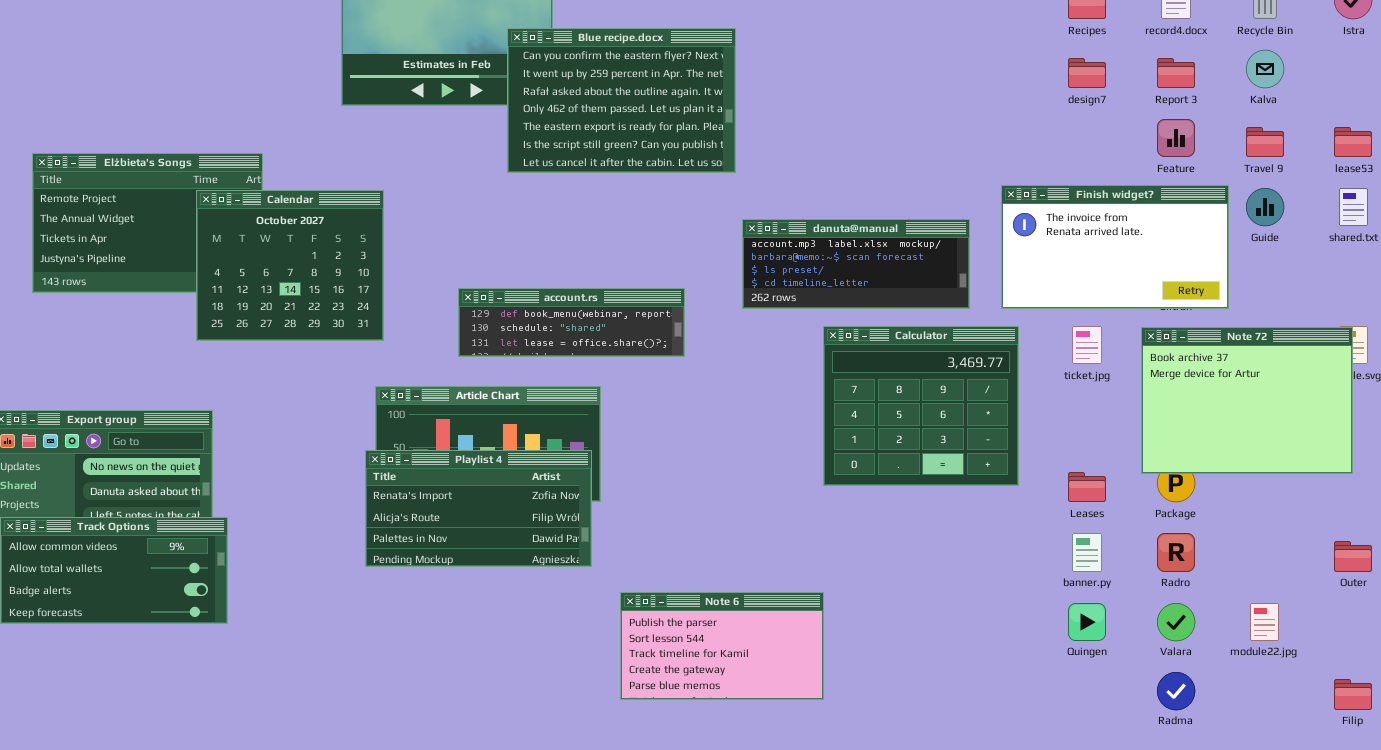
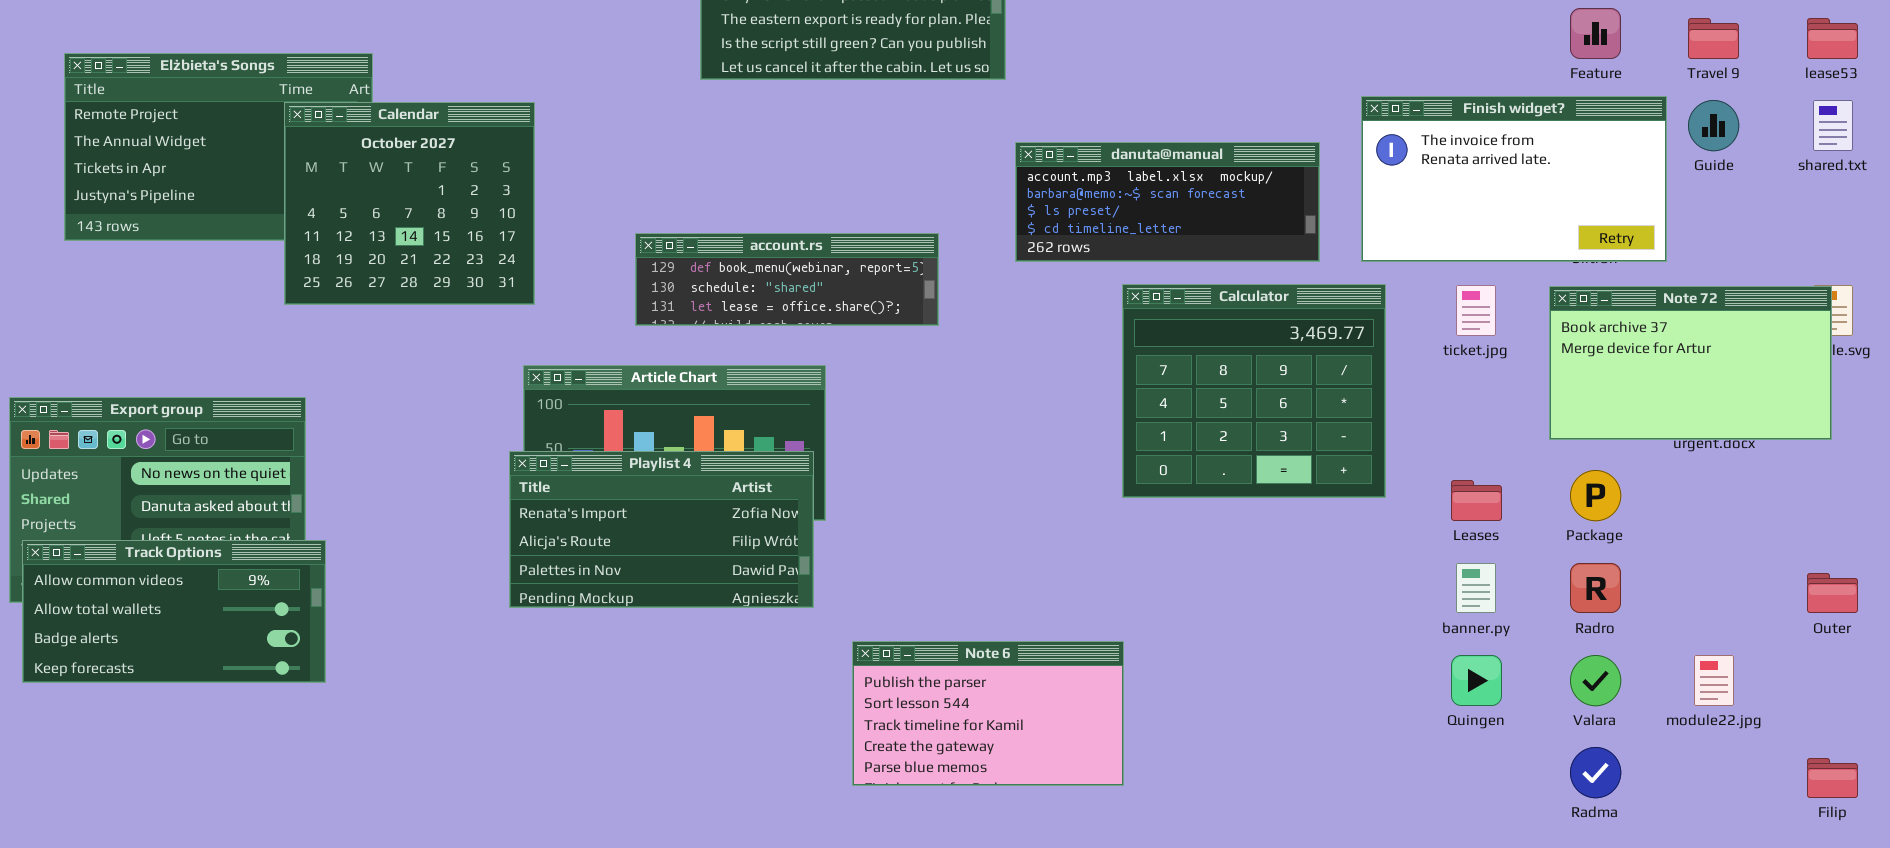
Note 72: [1141,327,1353,474] -> [1549,286,1832,440], resized

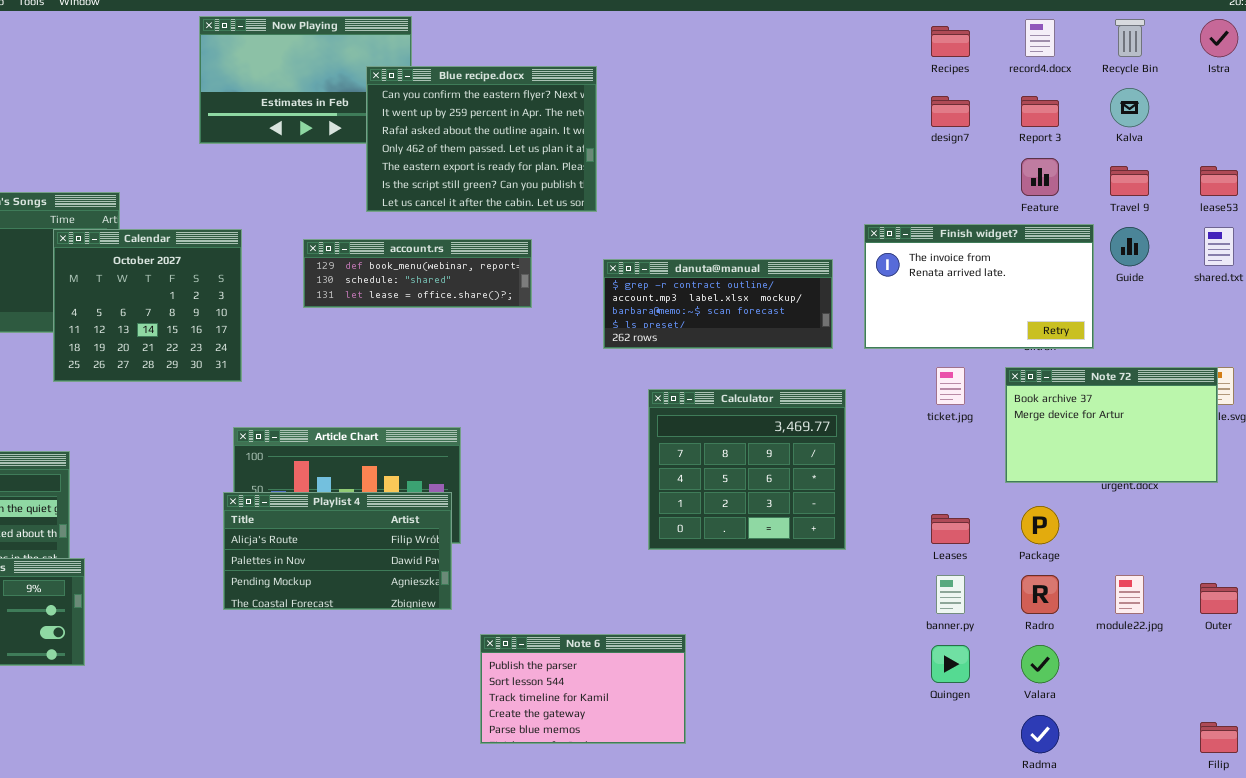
danuta@manual: [1015,142,1320,262] -> [603,259,833,349], scrolled up 1 row
account.rs: [635,233,939,326] -> [303,239,532,308], moved
Calculator: [1122,284,1386,498] -> [648,389,846,550], moved
Playlist 4: [509,451,814,608] -> [223,492,452,610], scrolled down 1 row
module22.jpg: [1694,655,1734,706] -> [1115,575,1144,614], moved

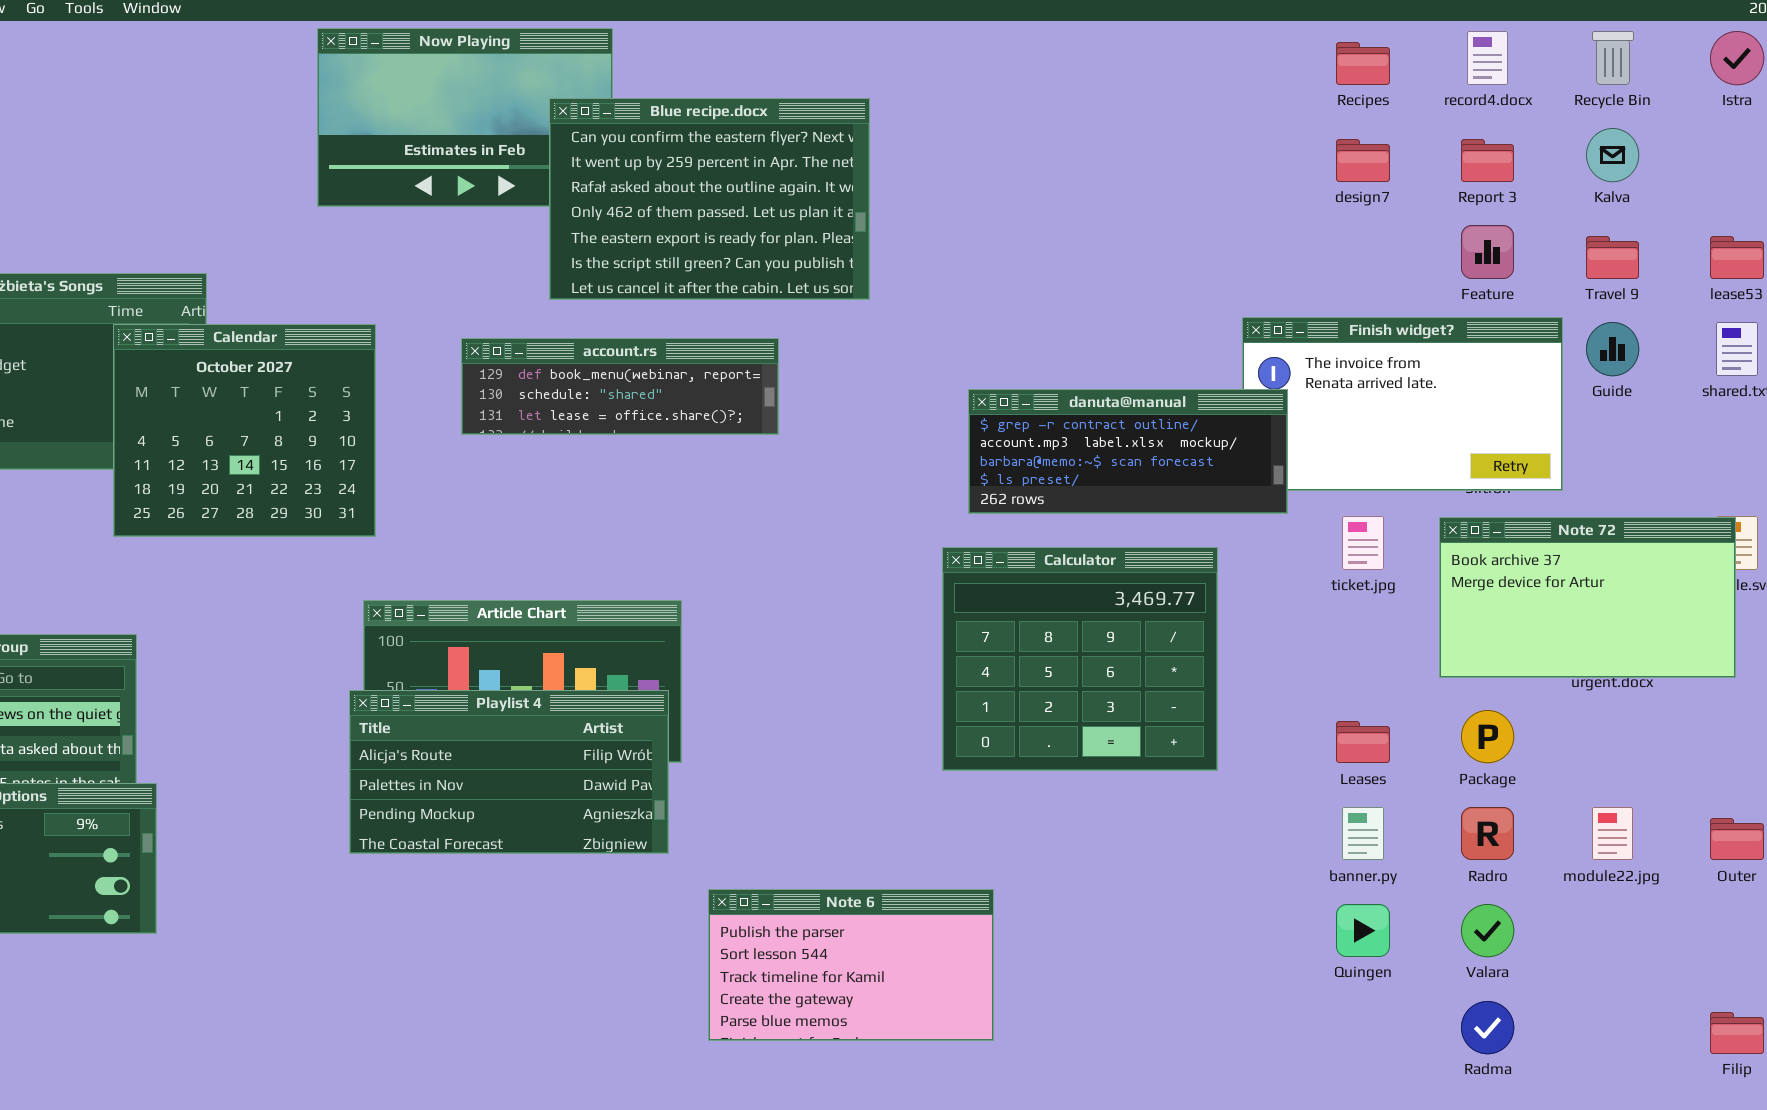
danuta@manual: [603,259,833,349] -> [968,389,1288,514], moved

